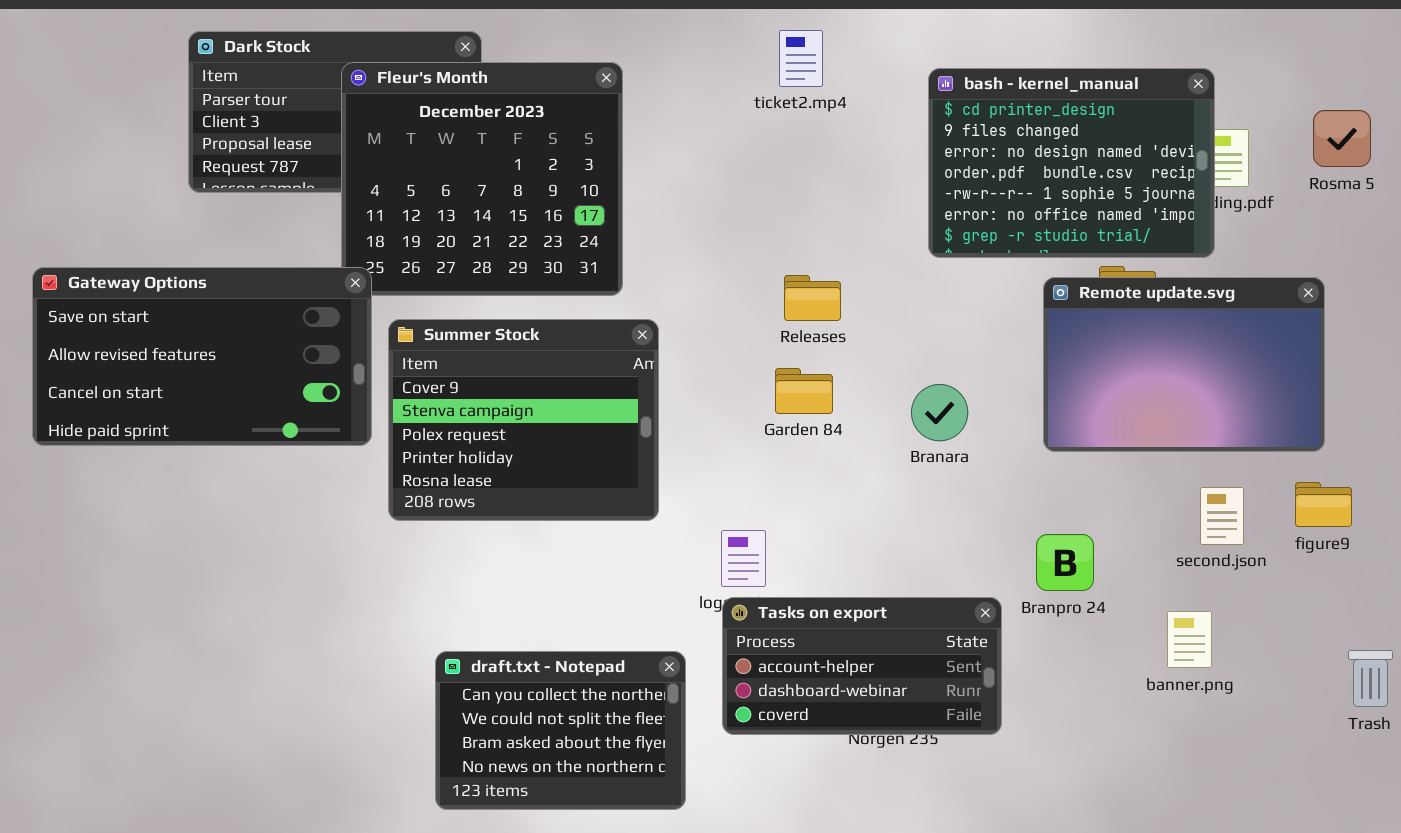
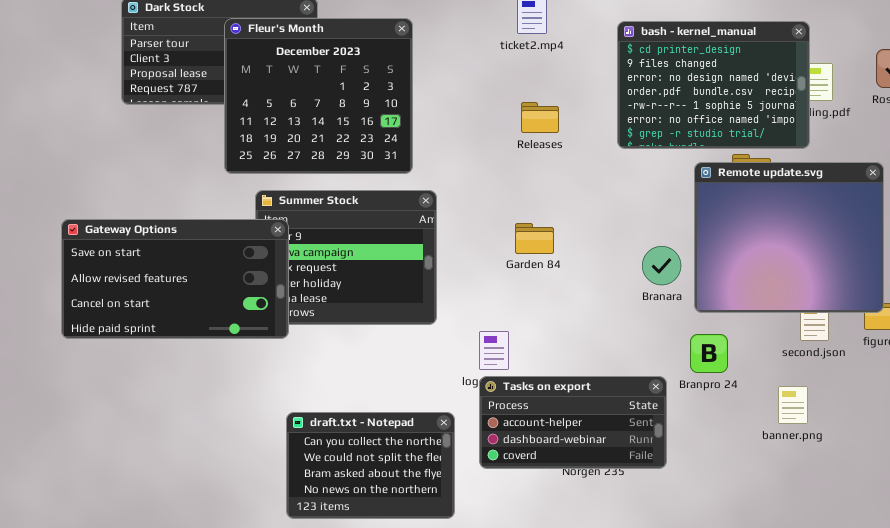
Gateway Options: [32,267,372,446] -> [61,219,289,339], moved
Releases: [784,275,841,321] -> [521,102,559,133], moved
Remote update.svg: [1043,277,1325,452] -> [694,162,884,313], resized
Branara: [911,384,968,441] -> [642,246,681,285], moved

